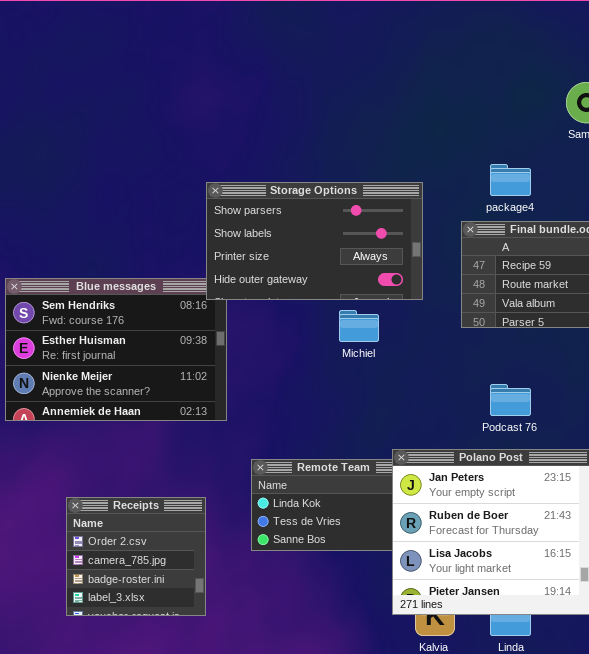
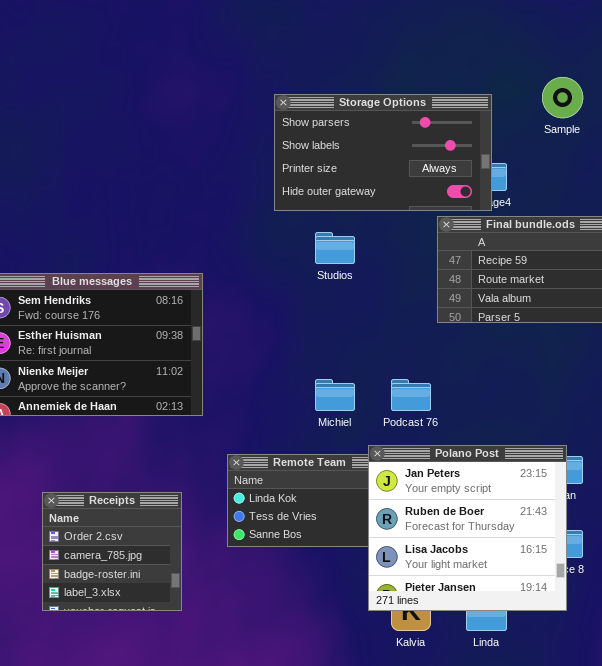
Storage Options: [206,182,423,300] -> [274,94,492,211], moved
Michiel: [339,310,379,342] -> [315,379,355,411], moved
Podcast 76: [490,384,531,416] -> [391,379,431,411], moved

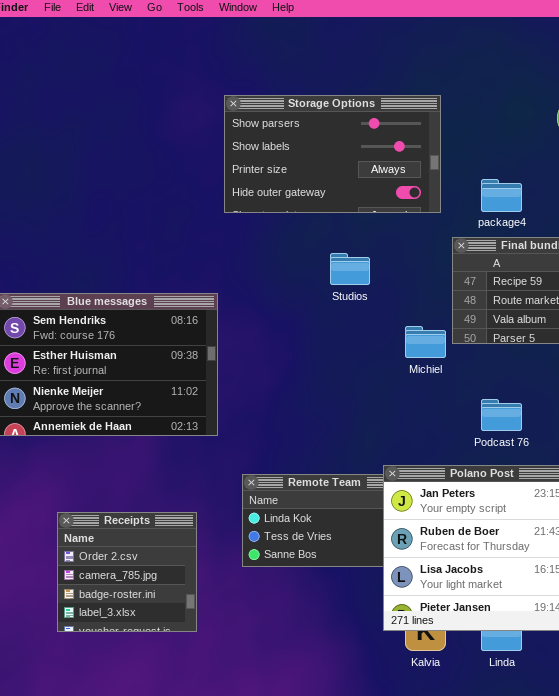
Storage Options: [274,94,492,211] -> [224,95,441,213], moved
Michiel: [315,379,355,411] -> [405,326,446,358], moved
Podcast 76: [391,379,431,411] -> [481,399,522,431], moved

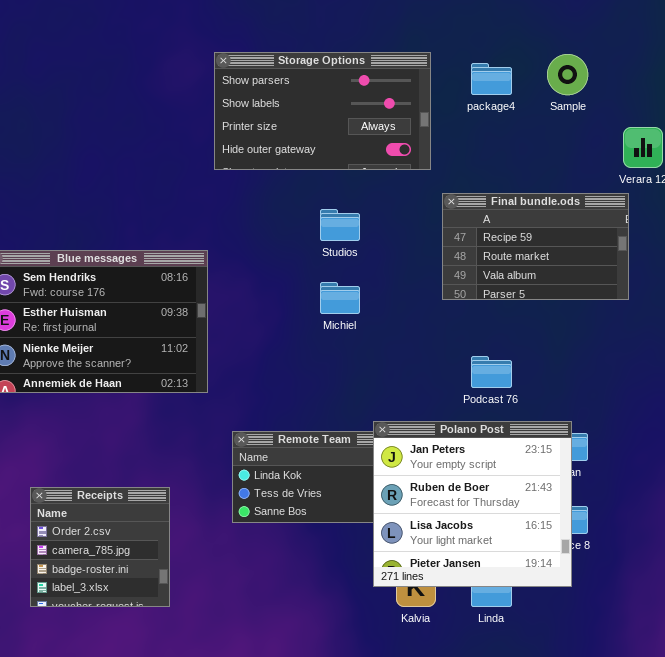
package4: [481,179,522,212] -> [471,63,512,95], moved
Michiel: [405,326,446,358] -> [320,282,360,314], moved
Receipts: [57,512,197,632] -> [30,487,170,607], moved

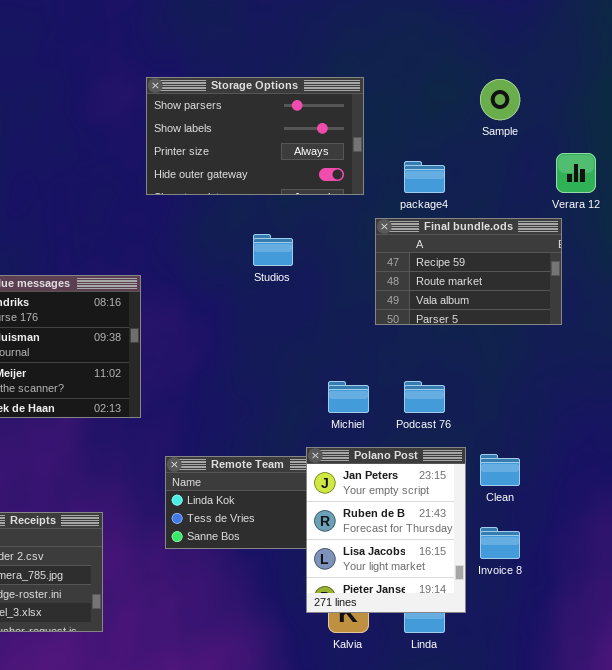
package4: [471,63,512,95] -> [404,161,445,193], moved
Michiel: [320,282,360,314] -> [328,381,369,413], moved
Polano Post: [373,421,572,587] -> [306,447,466,613], resized

